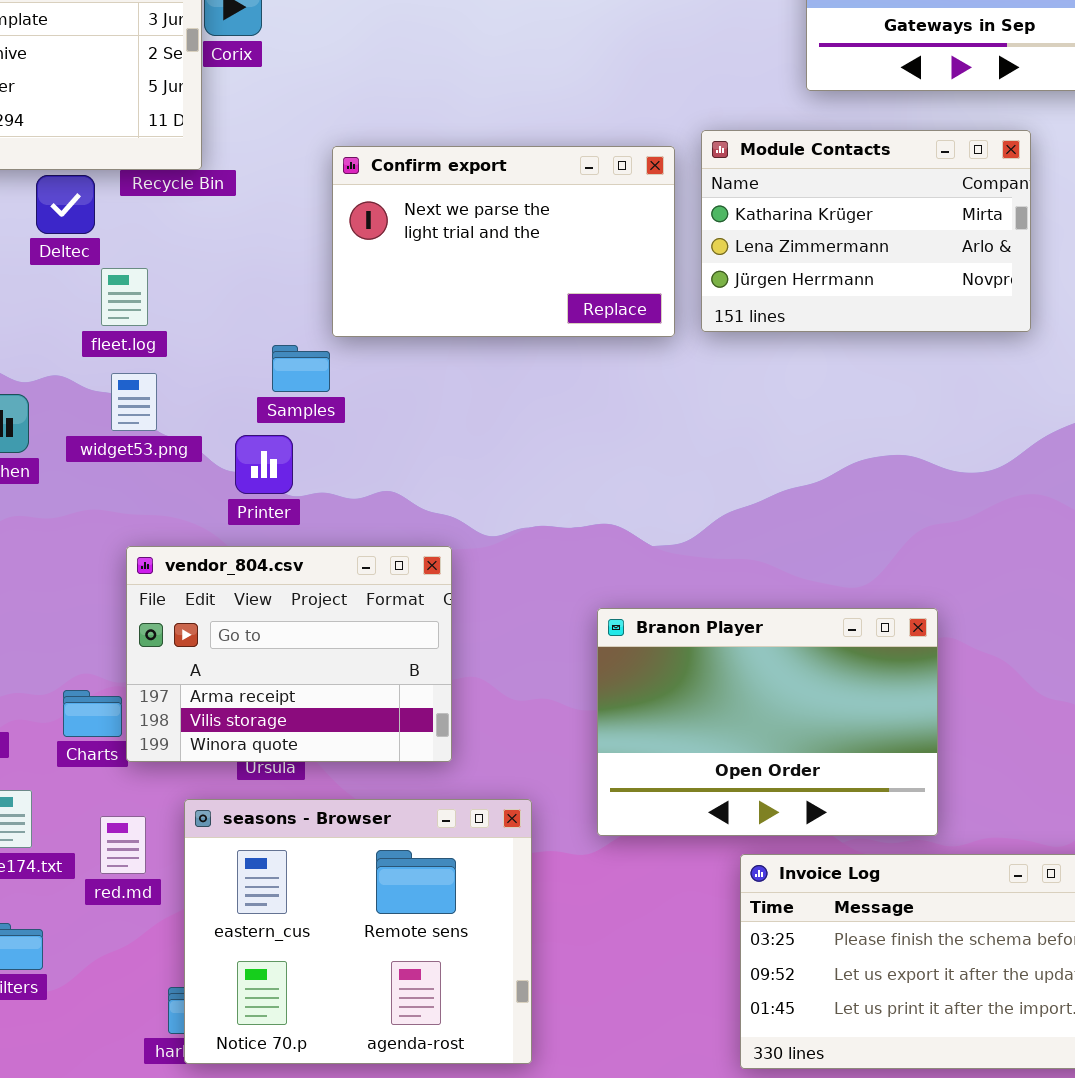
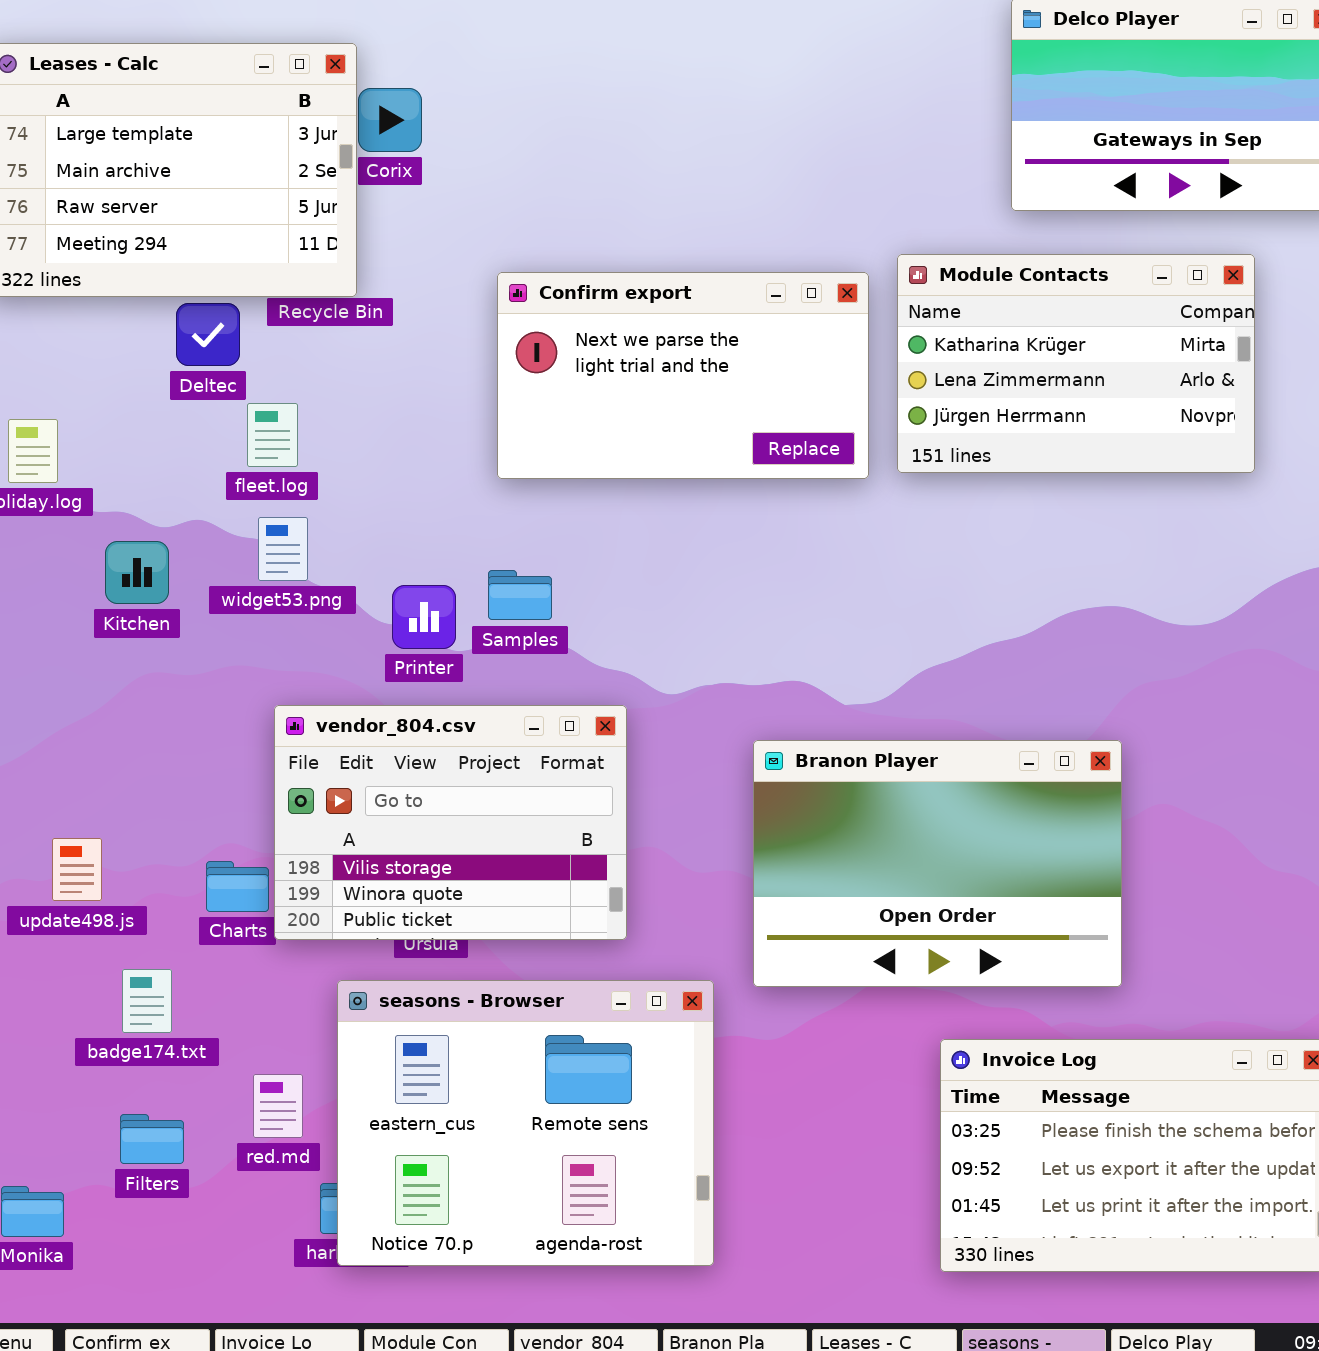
Samples: [272,345,330,392] -> [488,570,552,620], moved
vendor_804.csv: [126,546,452,762] -> [274,705,627,940], scrolled down 1 row
Branon Player: [597,608,938,836] -> [753,740,1122,987], moved
red.md: [100,816,146,874] -> [253,1074,303,1138], moved

